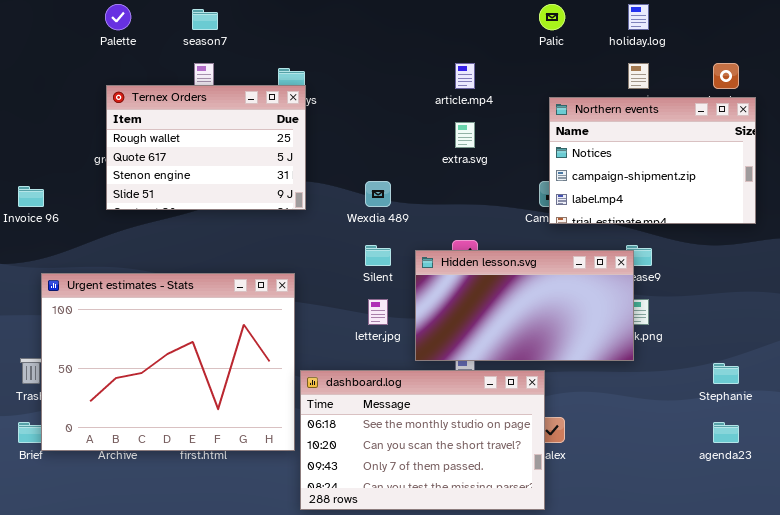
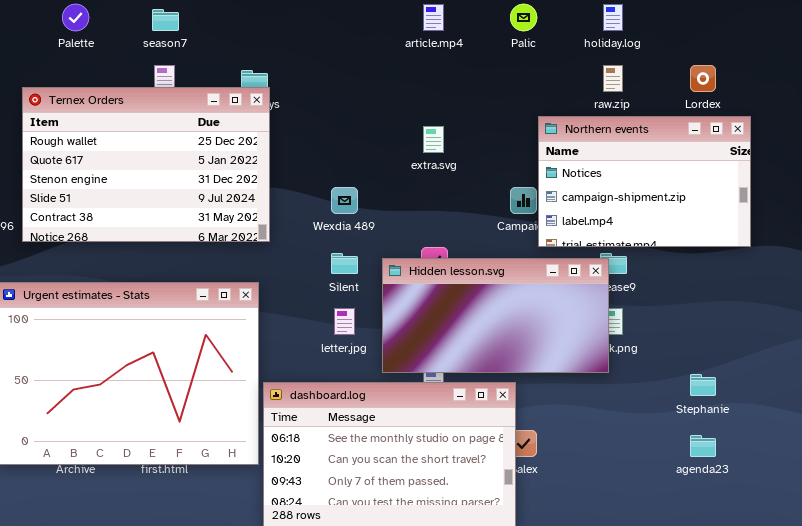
article.mp4: [455,63,475,89] -> [423,4,444,31], moved
Ternex Orders: [106,85,306,210] -> [22,87,270,242], resized
Northern events: [549,97,756,224] -> [538,116,751,247], moved

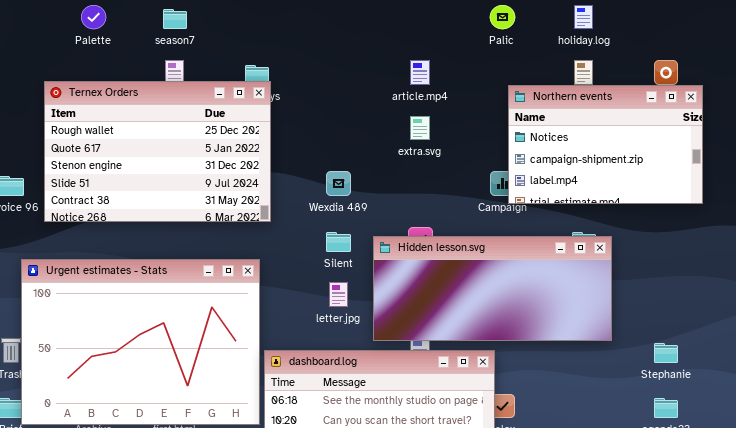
article.mp4: [423,4,444,31] -> [410,60,430,85], moved
Northern events: [538,116,751,247] -> [508,85,703,204], moved
Hidden lesson.svg: [382,258,609,373] -> [373,236,612,341], resized

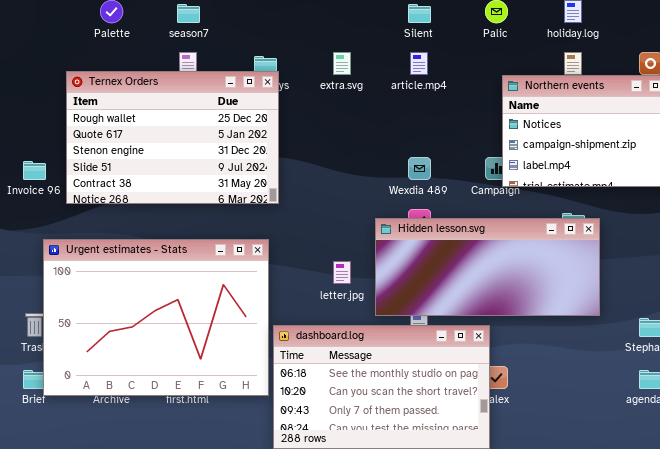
extra.svg: [410,116,430,140] -> [333,52,351,75], moved
Wexdia 489: [326,171,351,196] -> [408,157,431,180], moved
Silent: [326,232,351,252] -> [408,4,431,23], moved

